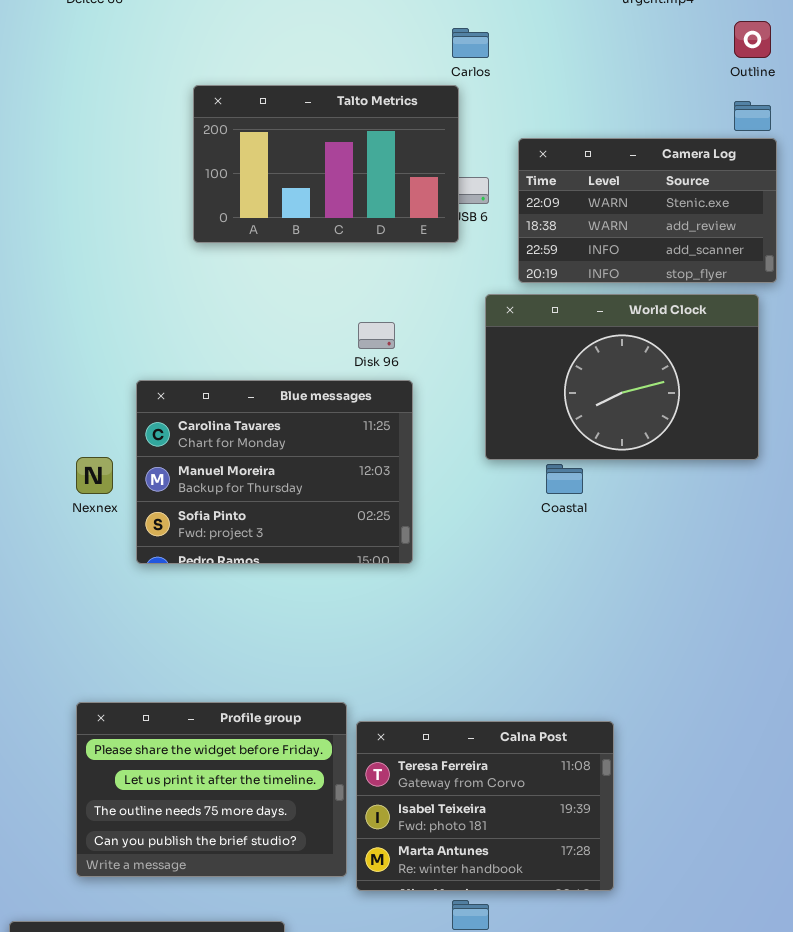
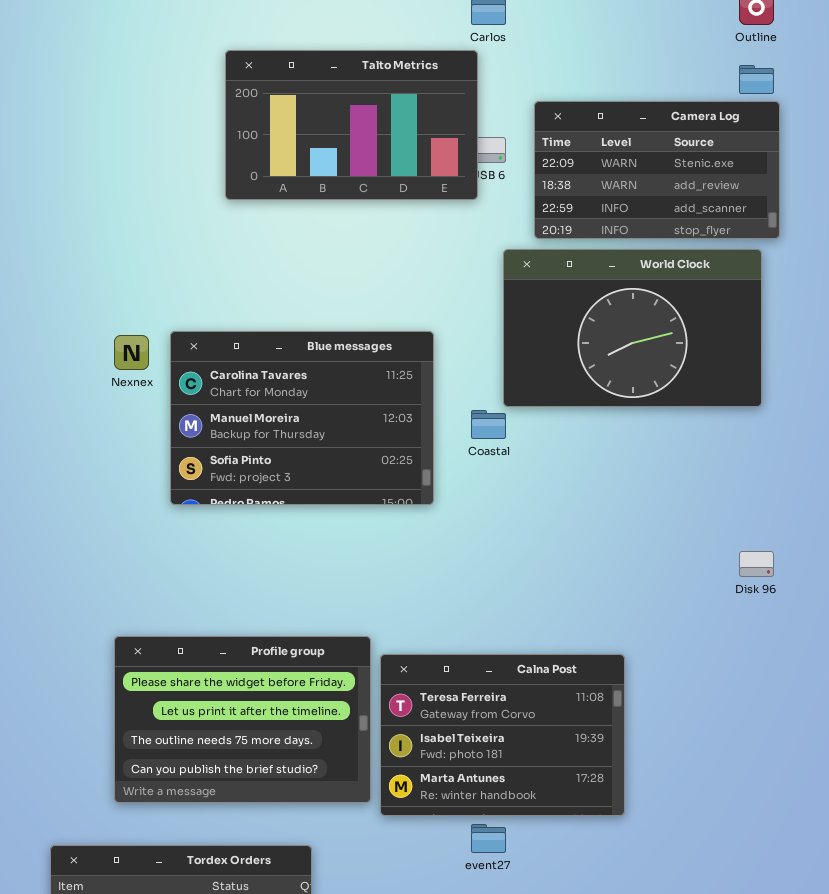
Disk 96: [358,322,395,349] -> [739,551,774,577], moved
Nexnex: [76,457,113,494] -> [114,335,149,370], moved
Coastal: [546,464,583,494] -> [471,410,506,439], moved

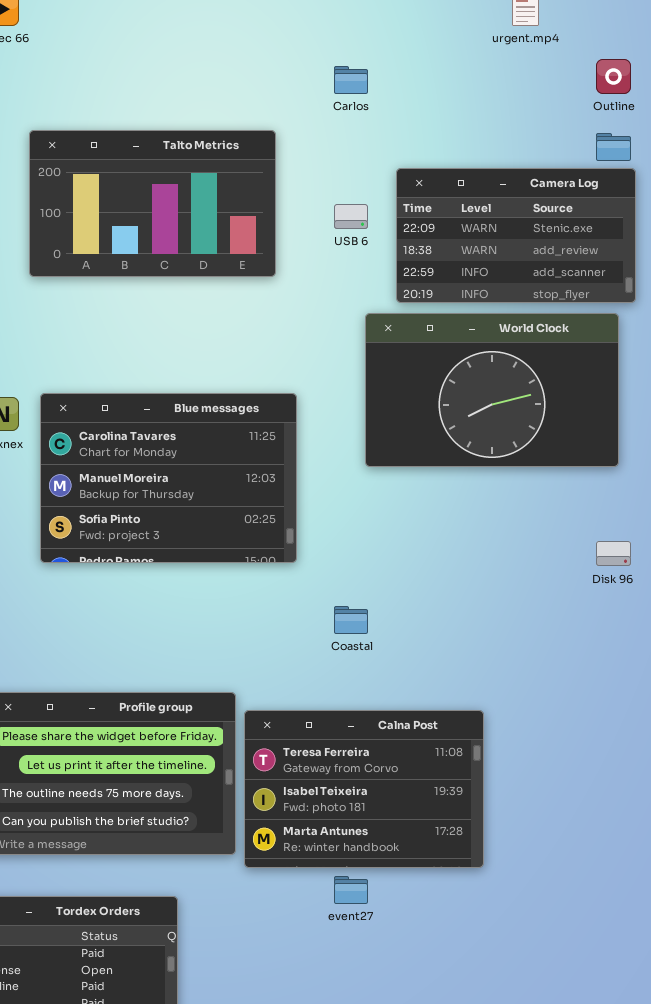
Talto Metrics: [225,50,478,200] -> [29,130,276,277], moved
Coastal: [471,410,506,439] -> [334,606,368,634], moved
Disk 96: [739,551,774,577] -> [596,541,631,566], moved

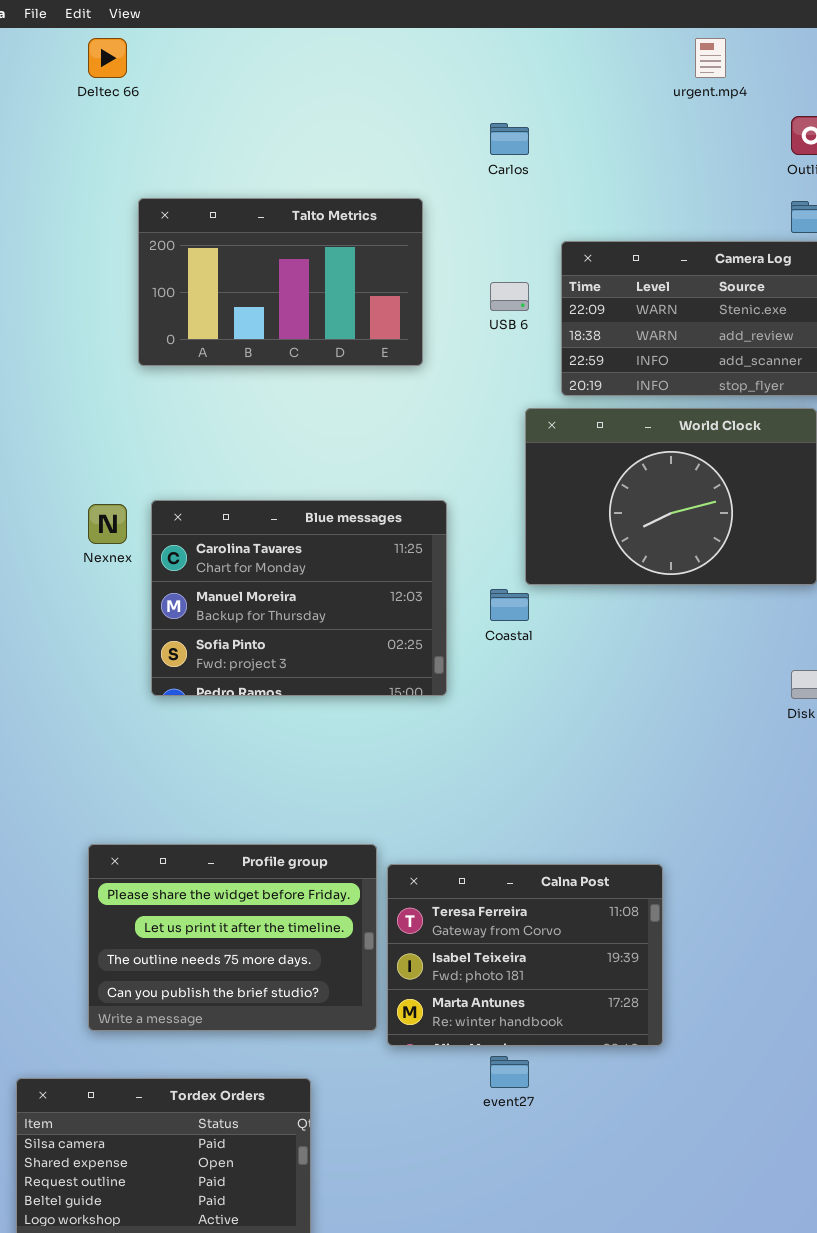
Coastal: [334,606,368,634] -> [490,589,529,621], moved

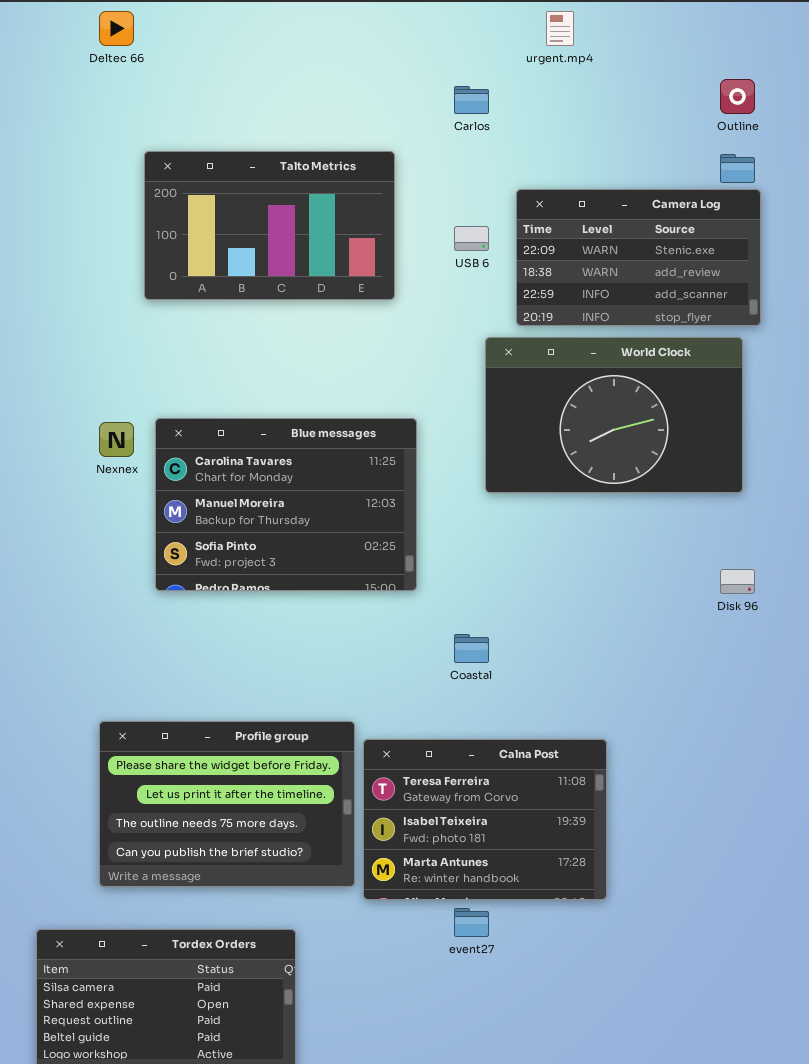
urgent.mp4: [695,38,726,78] -> [546,11,574,46], moved
Coastal: [490,589,529,621] -> [454,634,489,663], moved

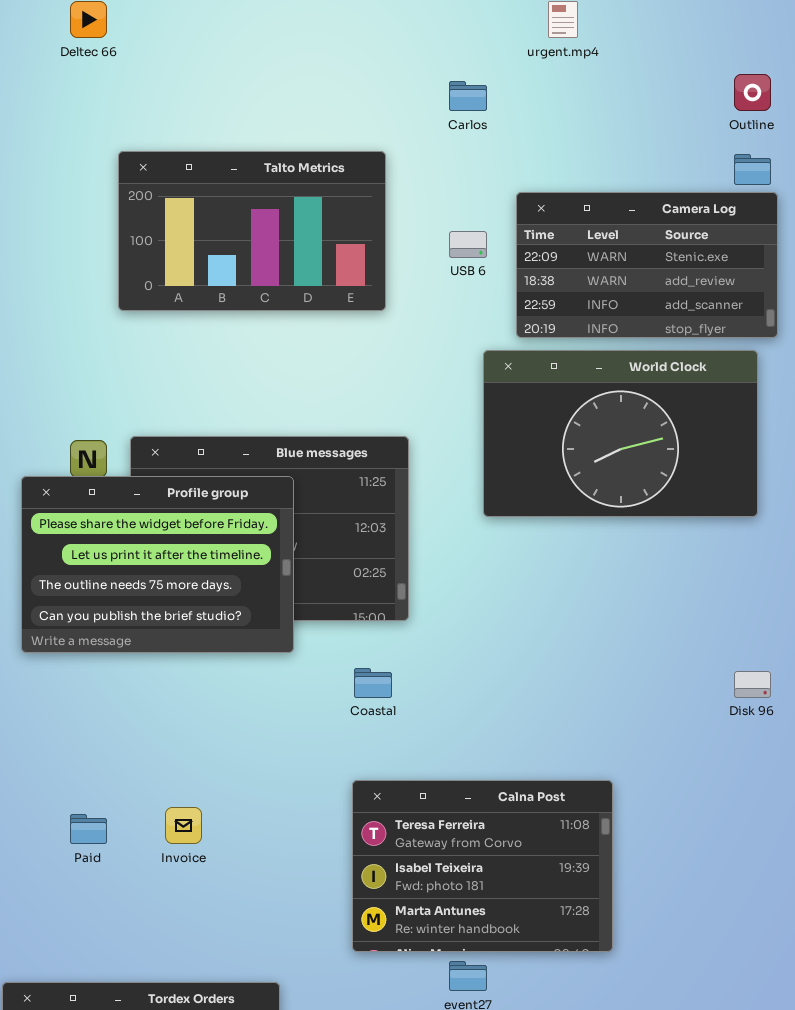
Disk 96: [720,569,755,594] -> [734,671,771,698], moved
Coastal: [454,634,489,663] -> [354,668,392,698], moved
Profile group: [99,721,355,887] -> [21,476,294,653], moved

